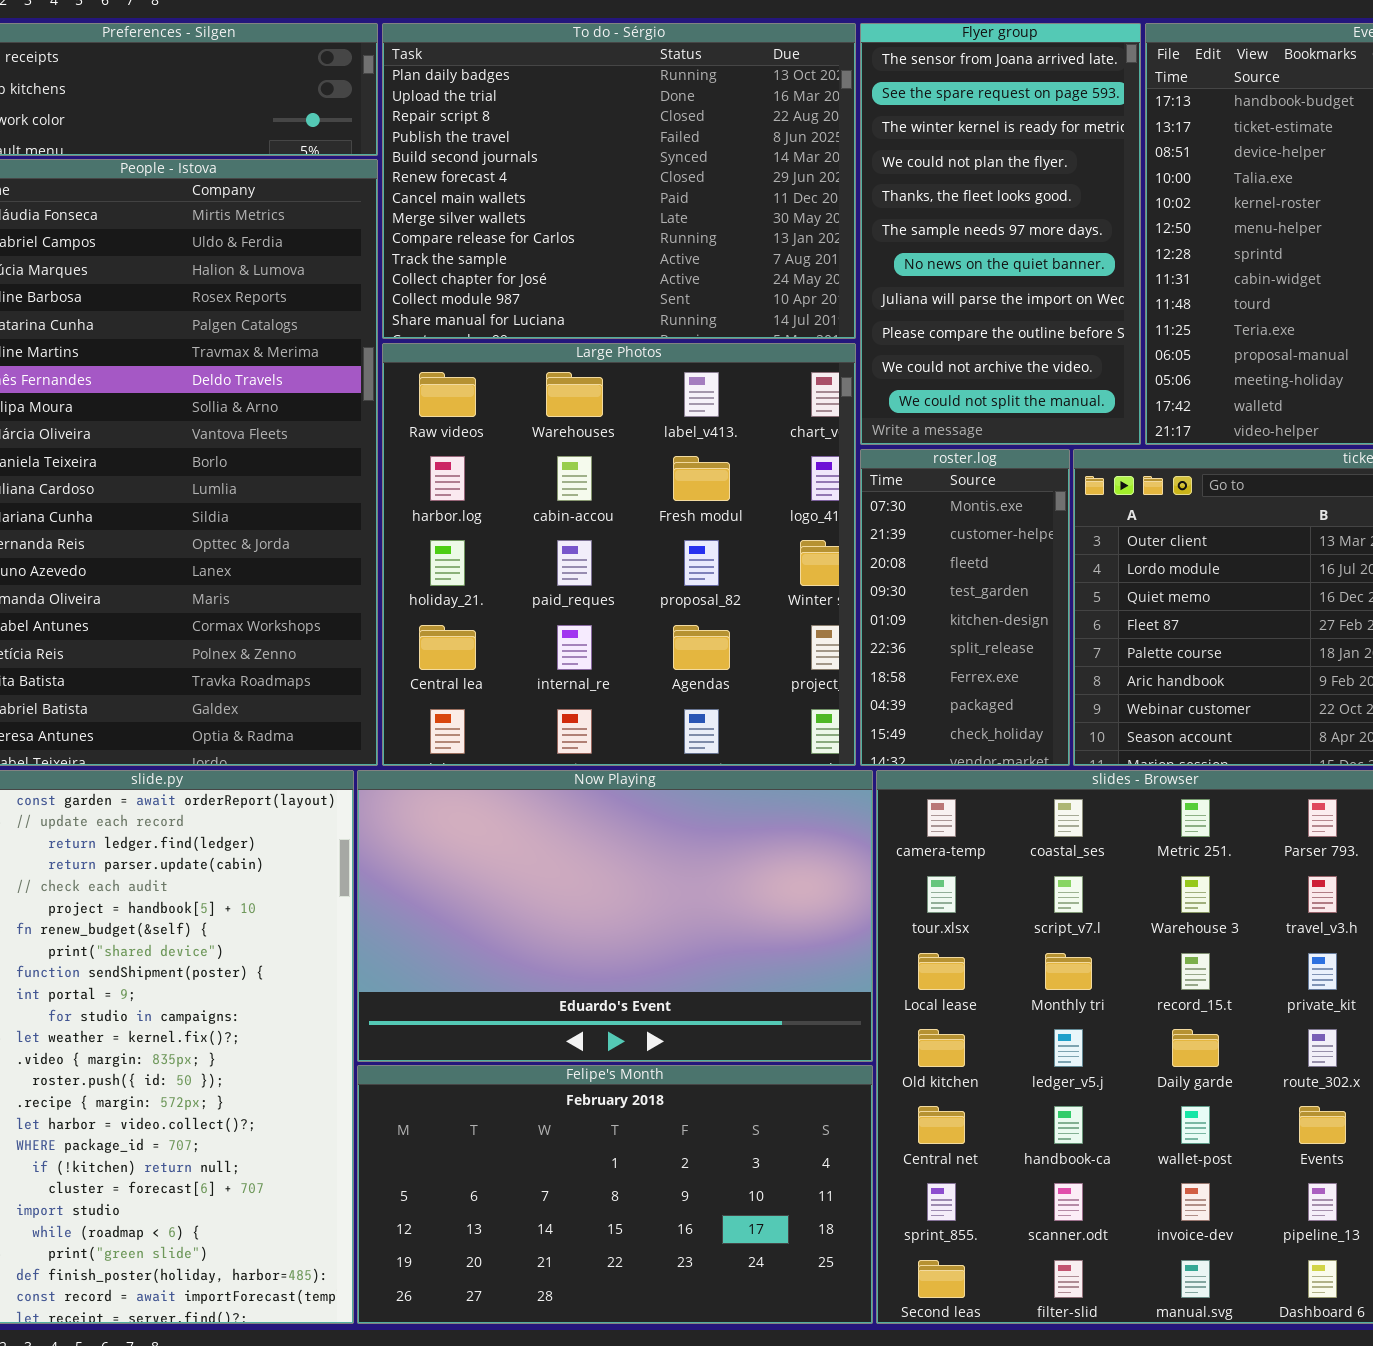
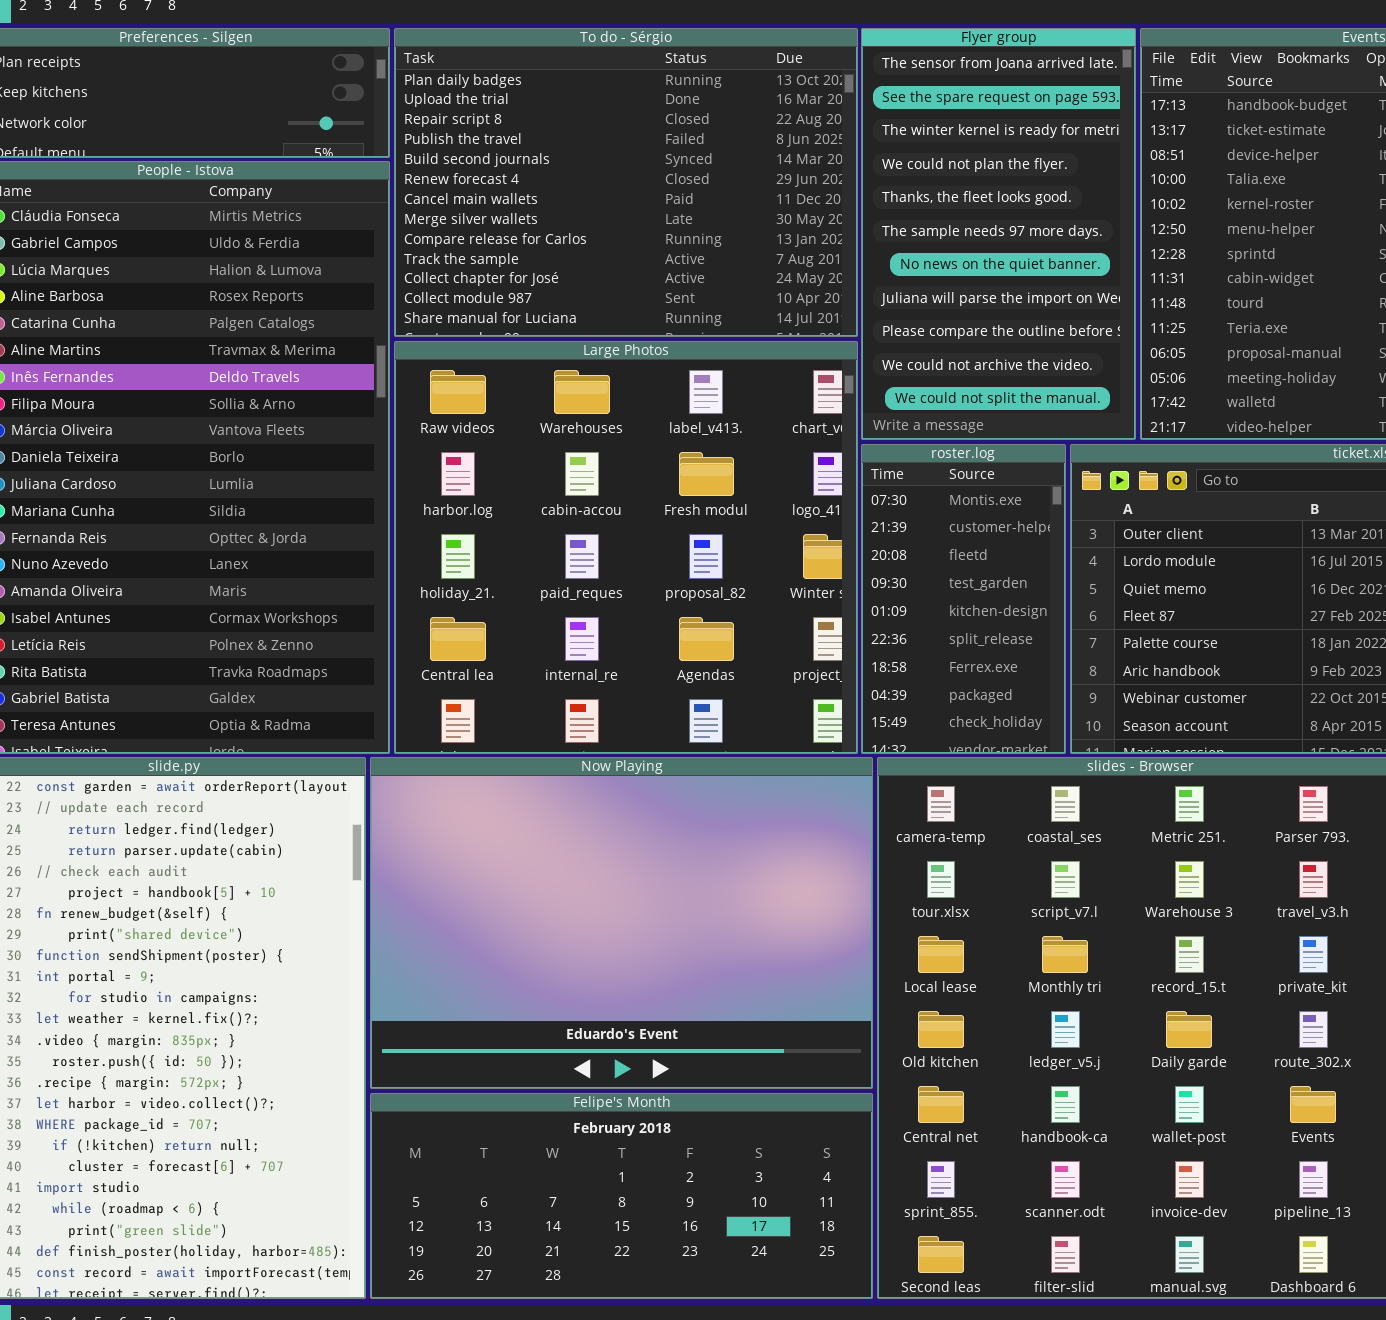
Now Playing: [357,770,873,1062] -> [370,757,873,1089], resized
Felipe's Month: [357,1065,873,1324] -> [370,1093,873,1299], resized

